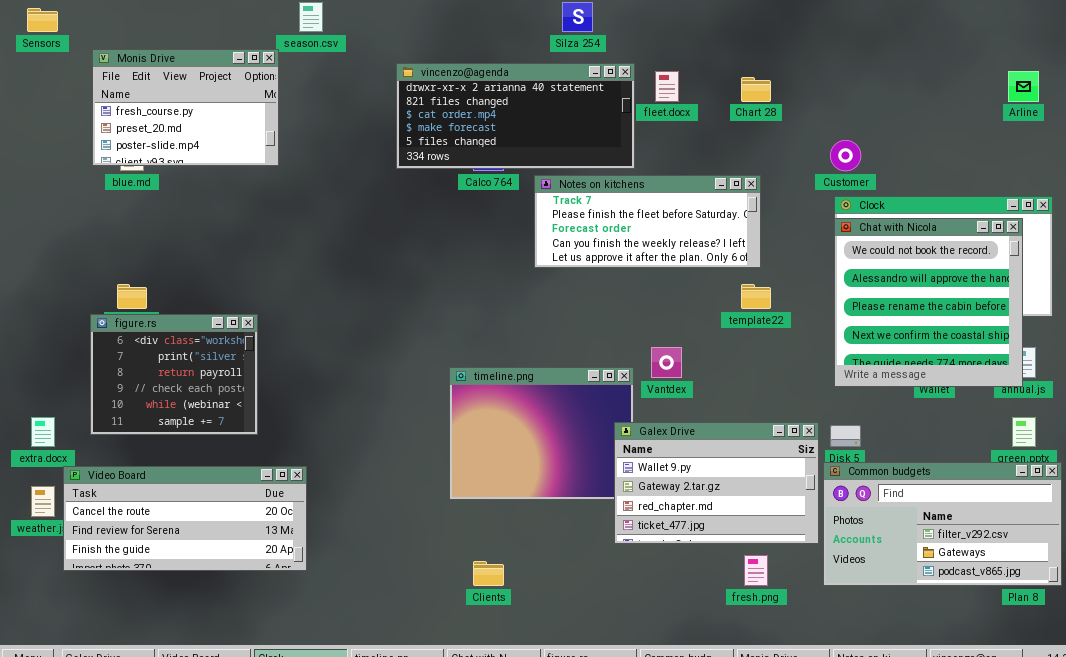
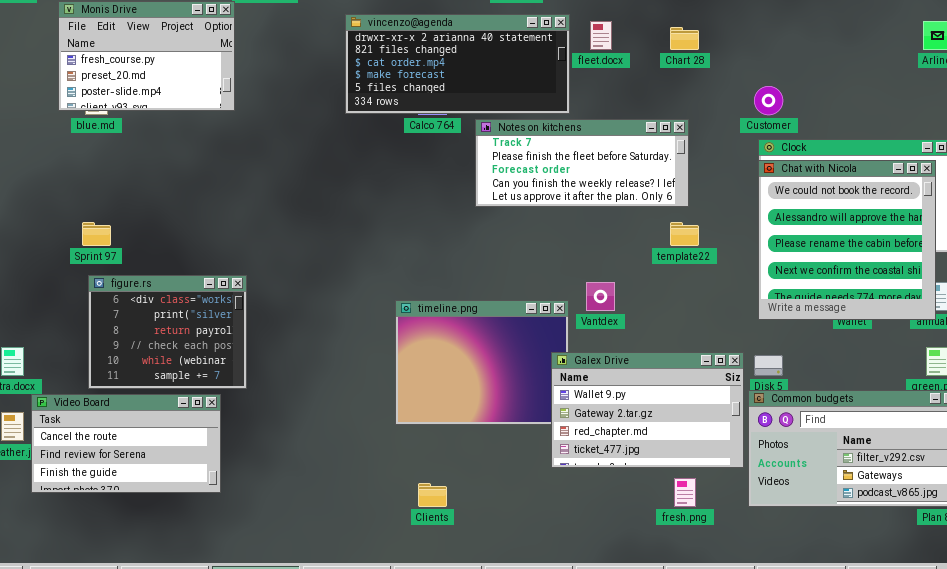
figure.rs: [90,314,258,435] -> [88,275,247,389], moved
Video Board: [63,466,307,571] -> [31,394,221,493], resized

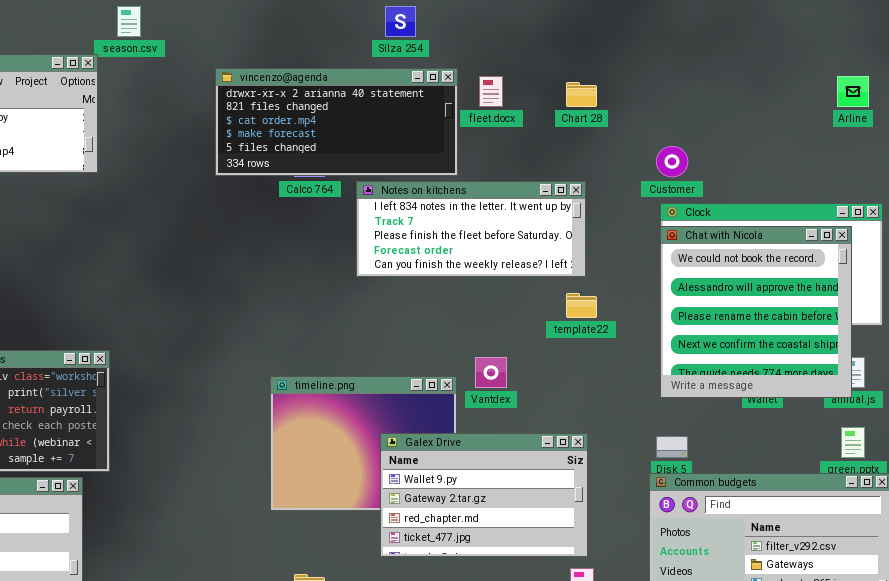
Notes on kitchens: [475,119,689,207] -> [356,181,586,277], scrolled up 1 row
Galex Drive: [551,352,744,468] -> [380,433,588,557], moved

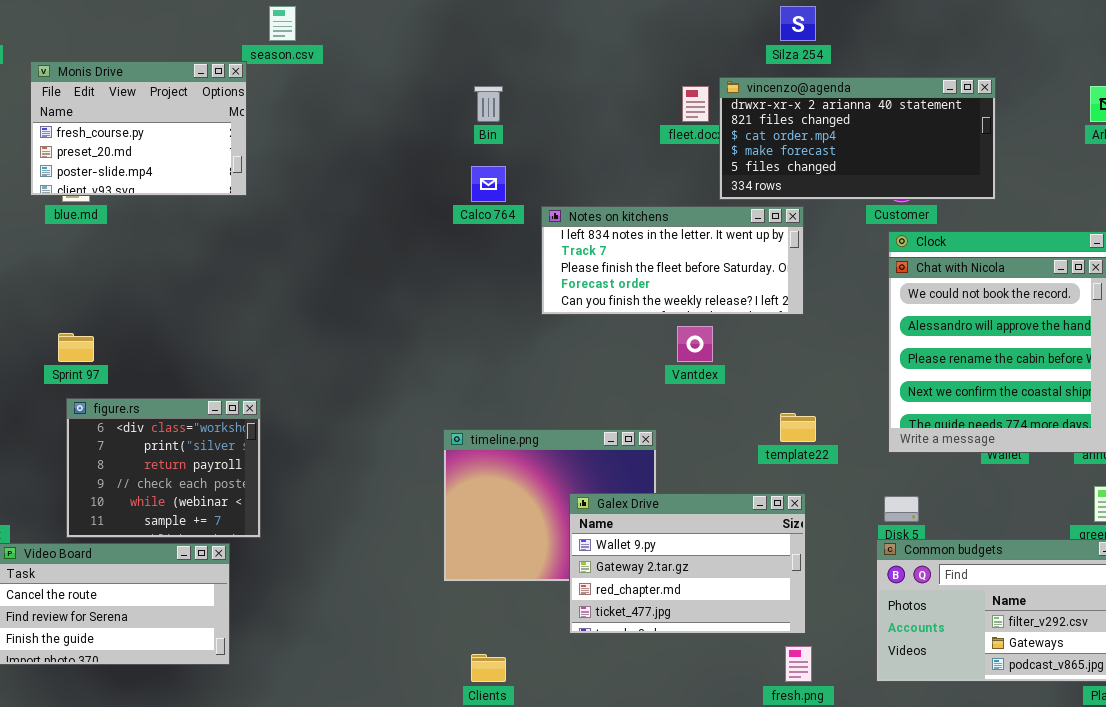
Silza 254: [385,6,416,37] -> [780,6,816,41], moved
vincenzo@agenda: [215,68,458,176] -> [719,77,996,200], moved
template22: [566,293,597,318] -> [780,413,816,442], moved
Vantdex: [475,357,507,388] -> [677,326,713,362], moved

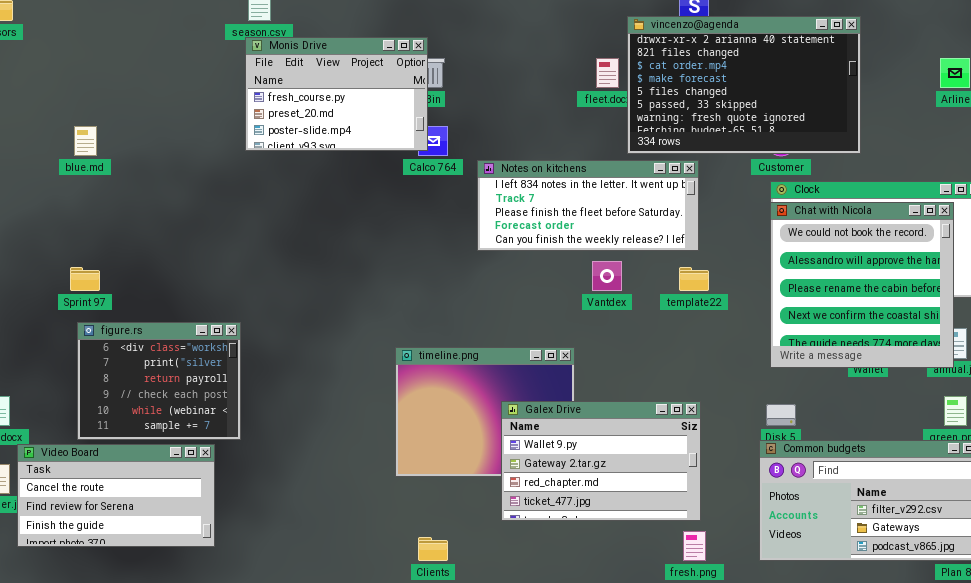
Monis Drive: [30,61,247,196] -> [245,37,428,151], moved
vincenzo@agenda: [719,77,996,200] -> [627,16,861,154], resized
template22: [780,413,816,442] -> [679,267,709,291], moved

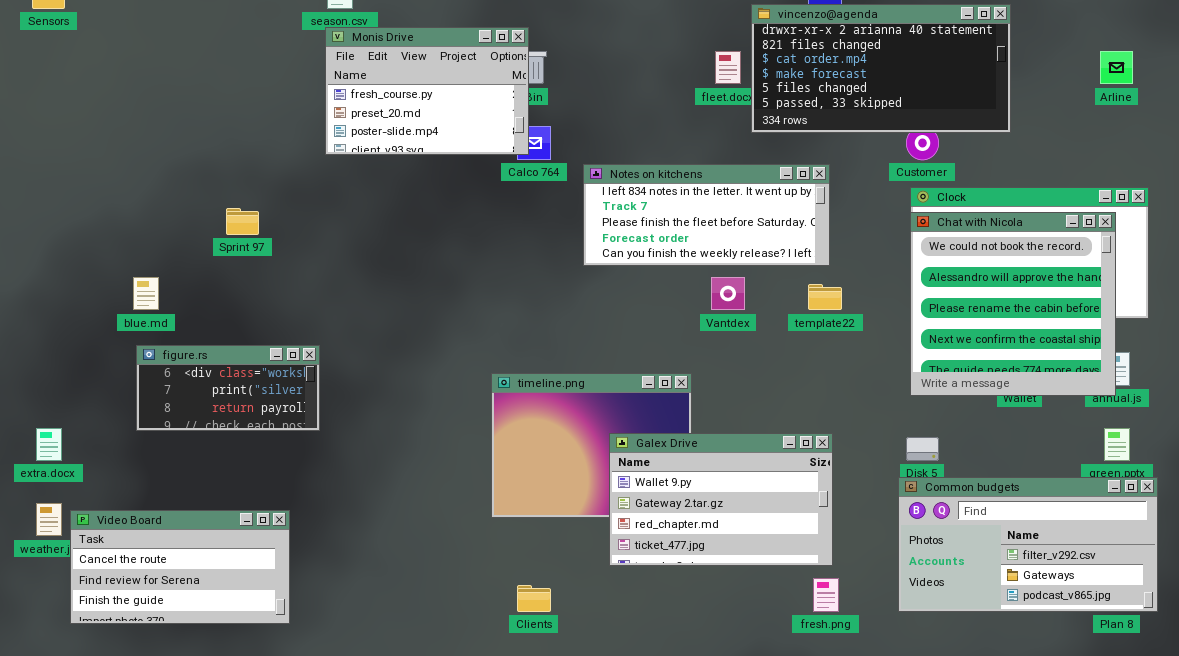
vincenzo@agenda: [627,16,861,154] -> [751,4,1011,133], resized
blue.md: [74,126,97,156] -> [133,277,159,310], moved
Sprint 97: [70,267,100,291] -> [226,208,259,235], moved
figure.rs: [77,322,241,440] -> [136,345,320,431], resized
Video Board: [17,444,215,547] -> [70,510,290,624], moved

